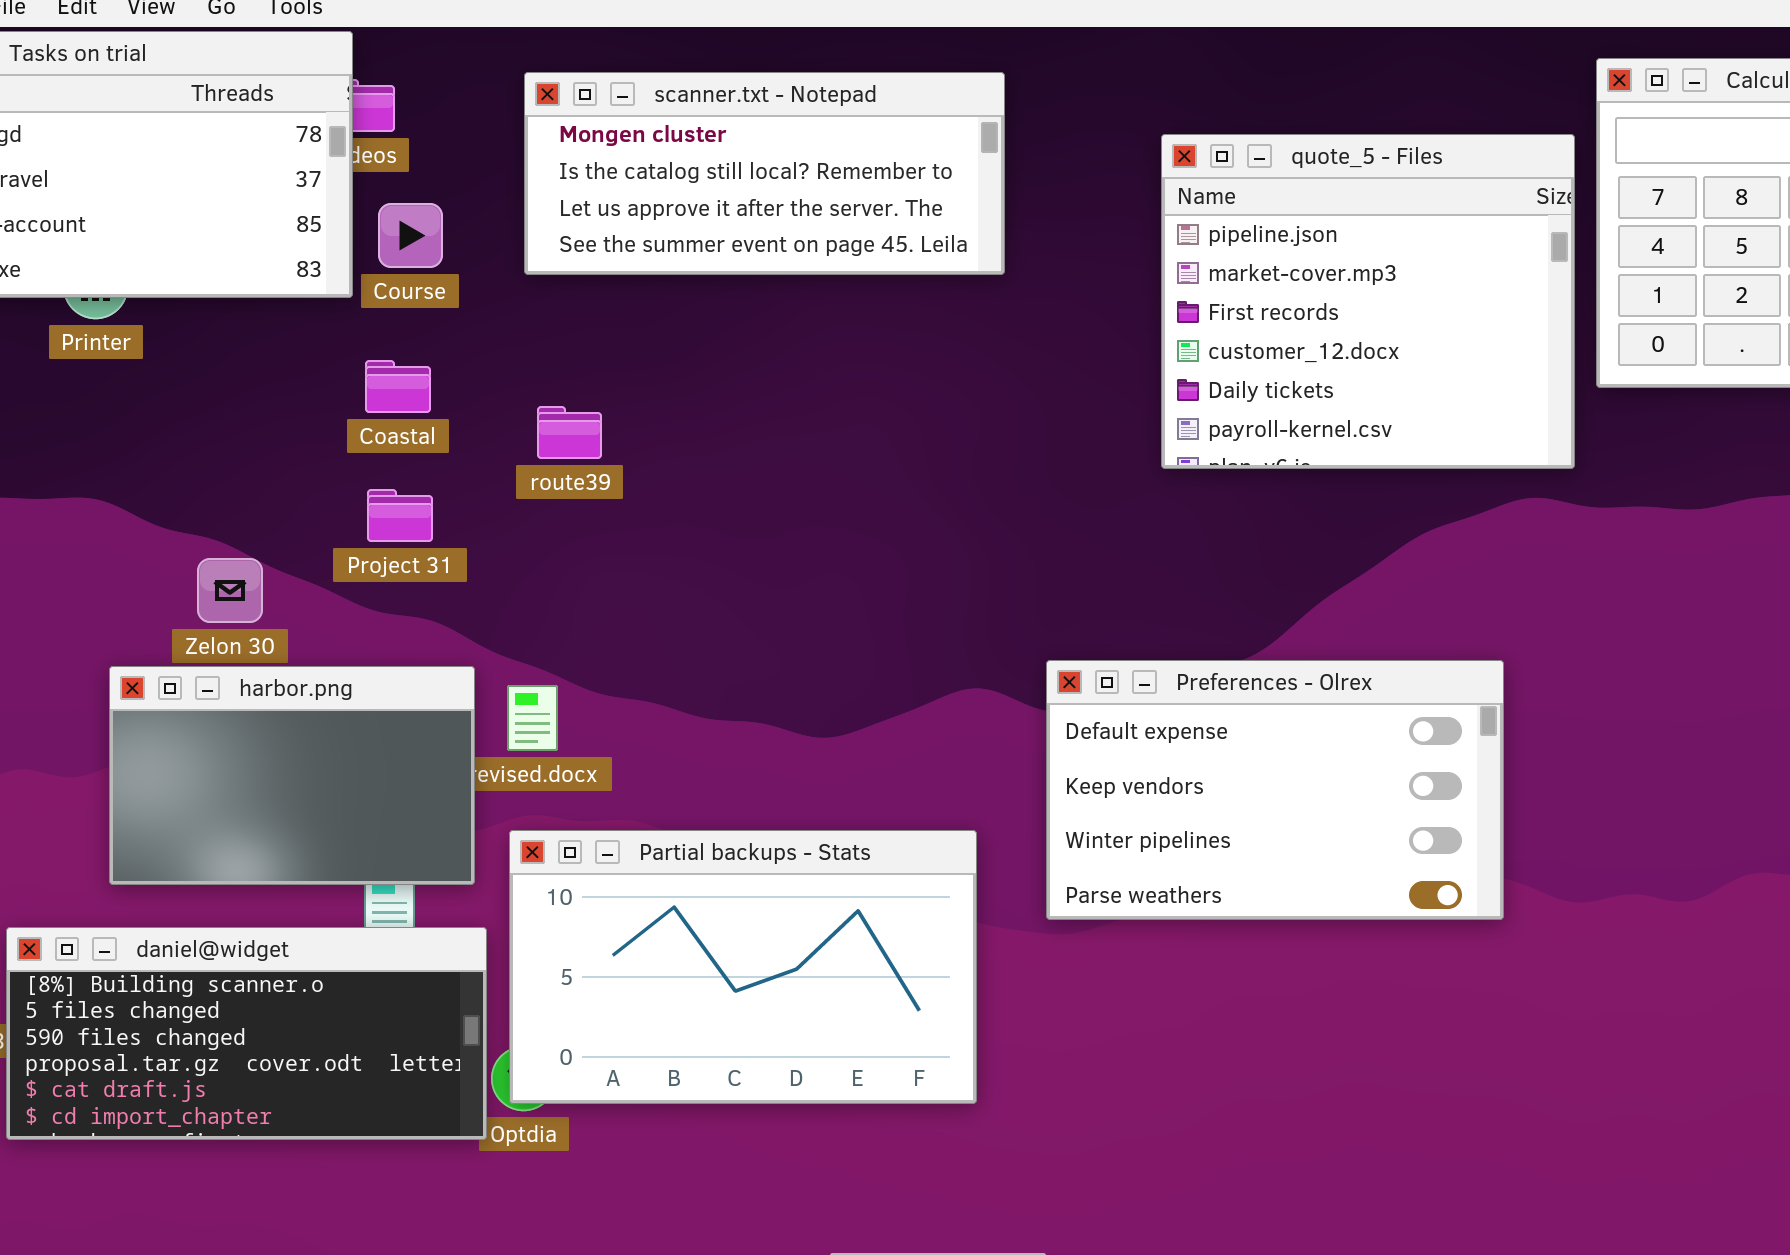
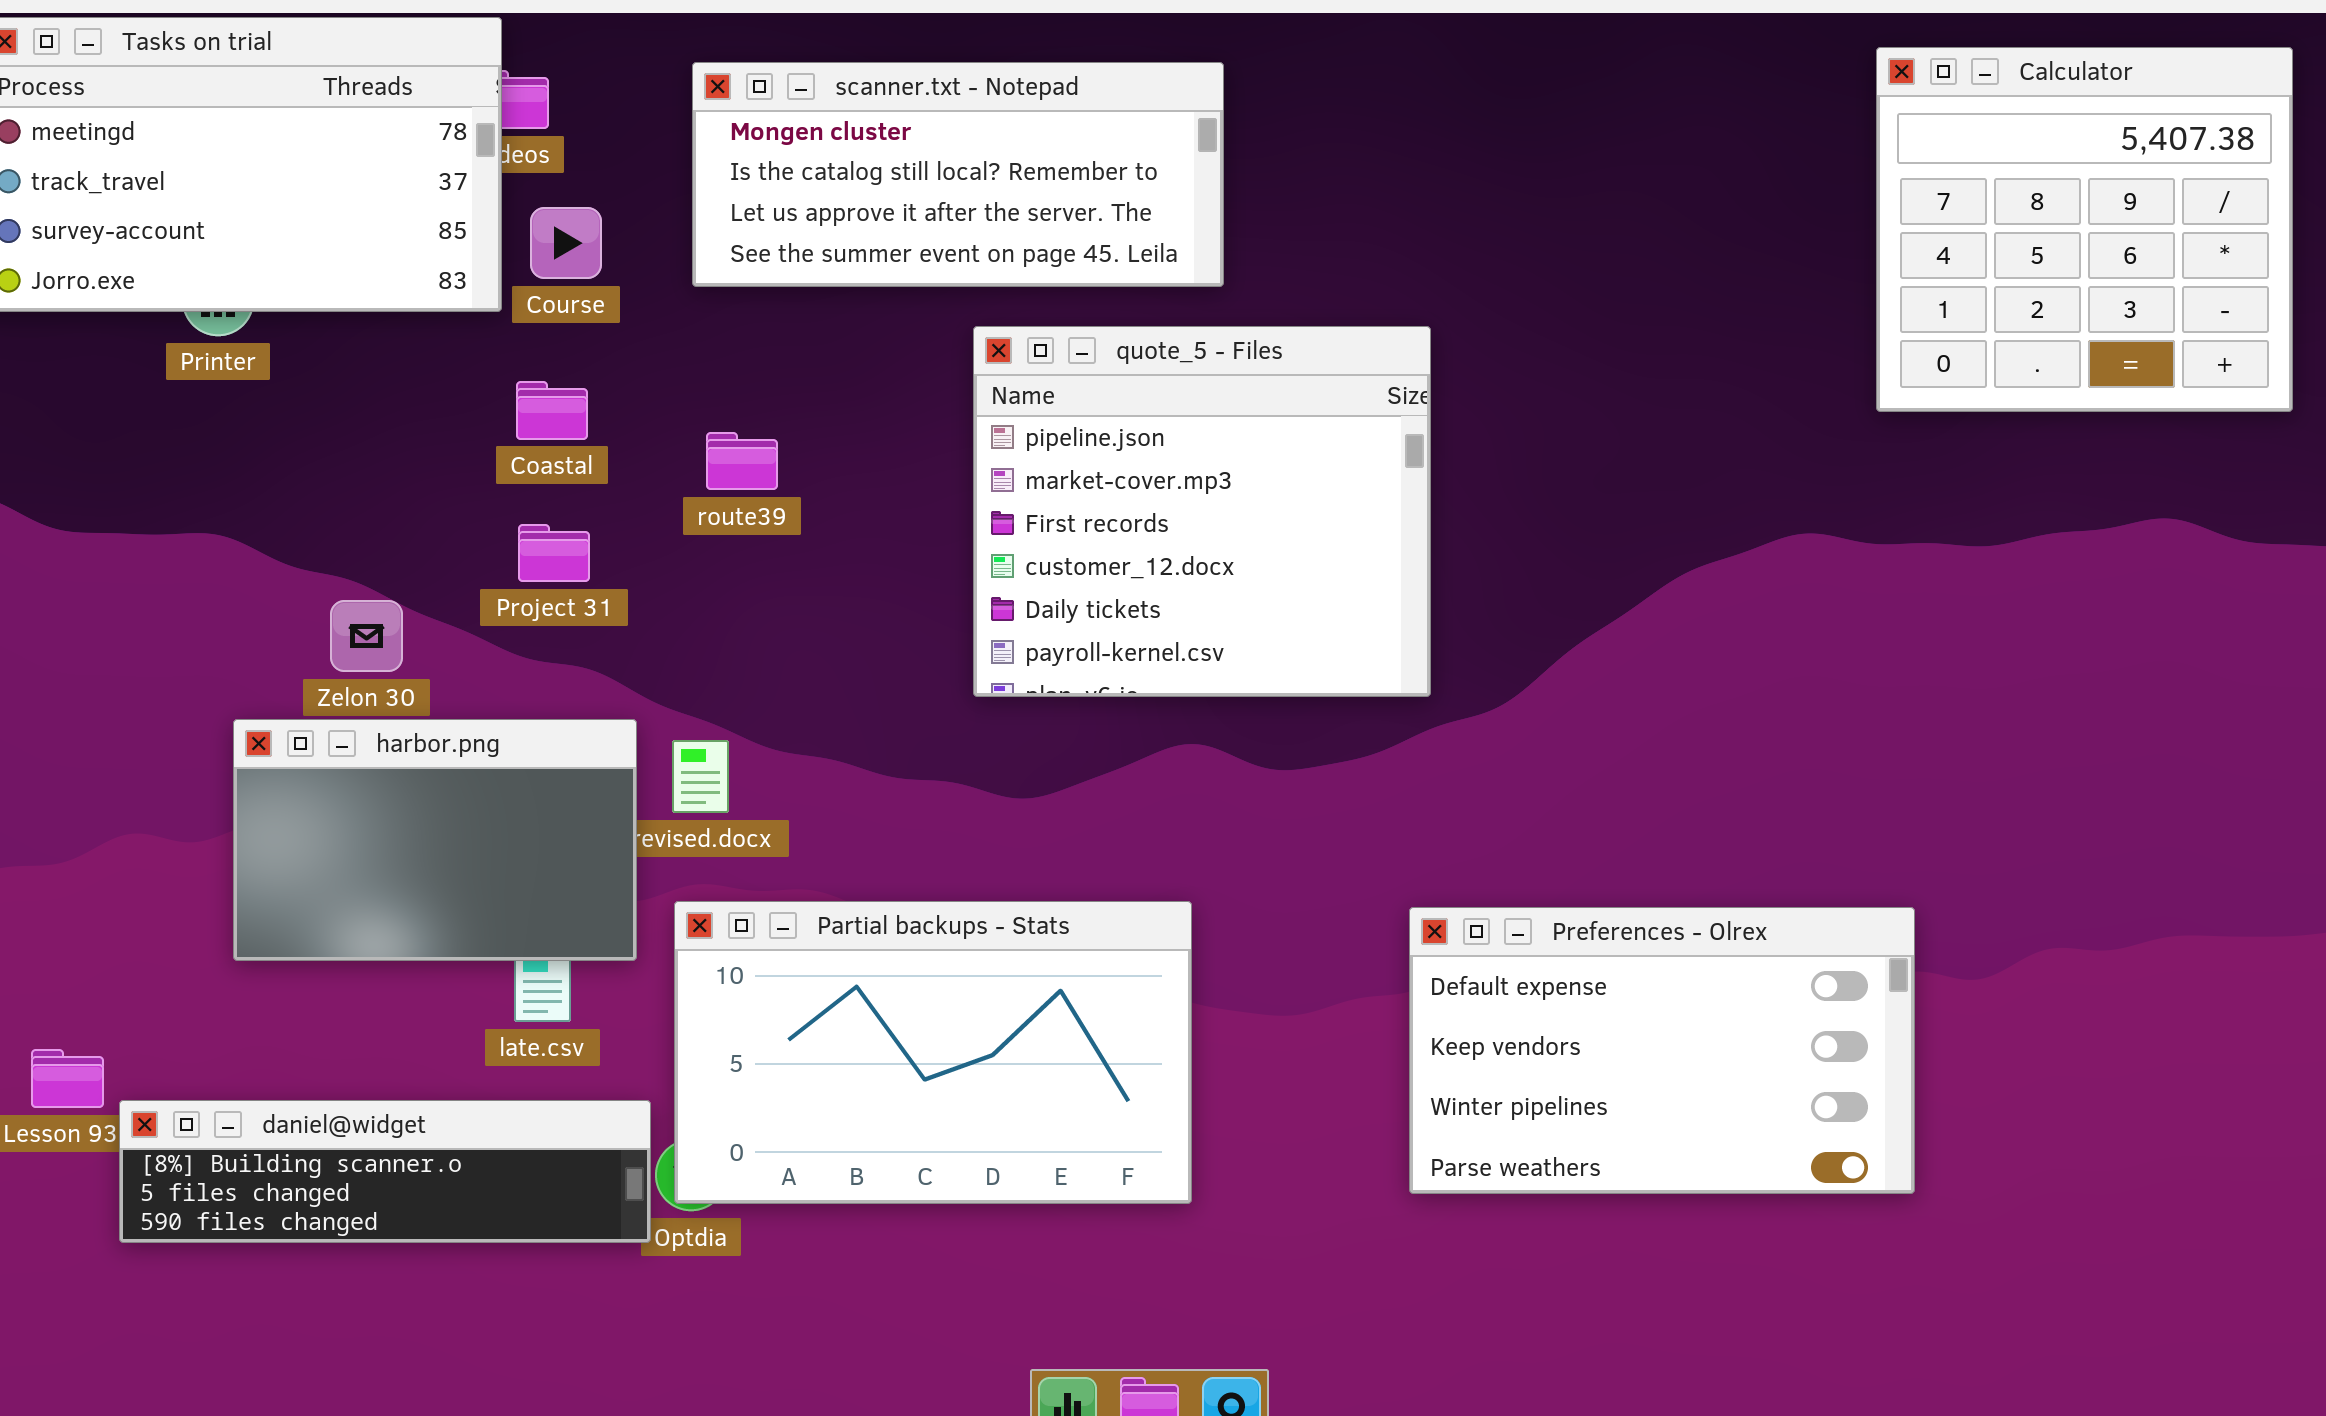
quote_5 - Files: [1161,134,1575,469] -> [973,326,1431,697], moved
Preferences - Olrex: [1046,660,1504,920] -> [1409,907,1915,1194], moved
daniel@widget: [6,927,487,1140] -> [119,1100,651,1243], resized

